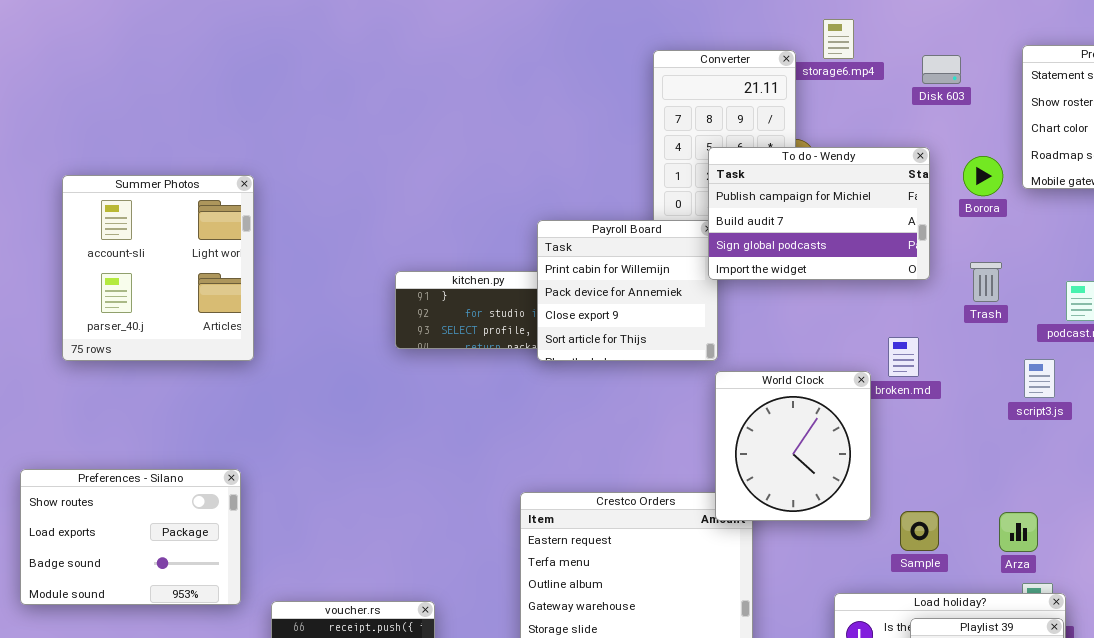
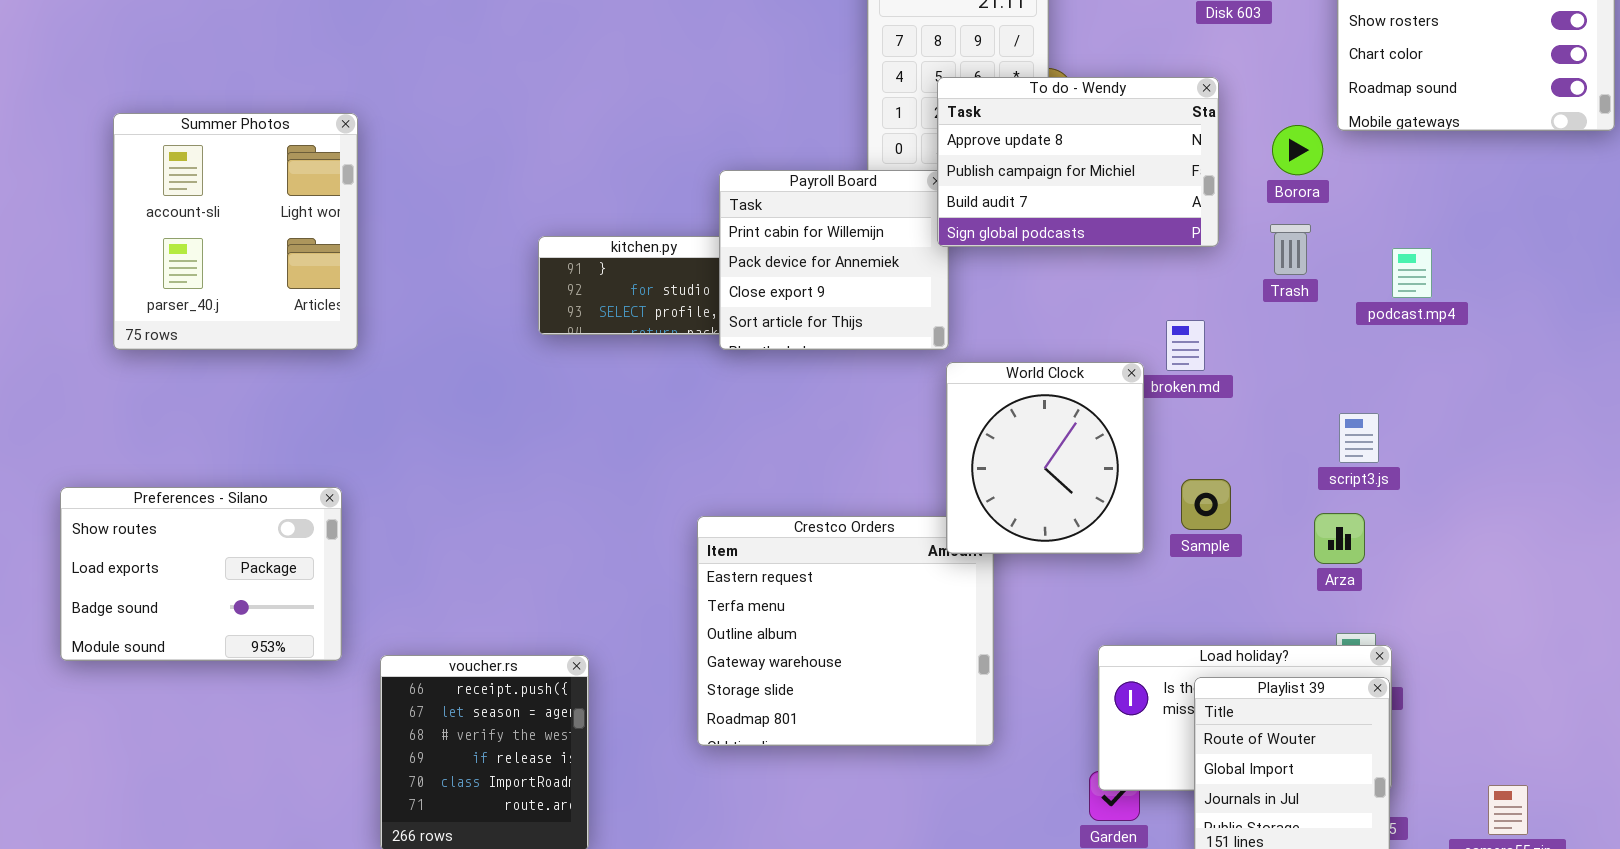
To do - Wendy: [708,147,930,280] -> [937,77,1219,247], scrolled up 1 row
Borora: [963,156,1003,196] -> [1272,125,1323,175], moved
script3.js: [1024,359,1055,398] -> [1339,413,1379,463], moved
Sample: [900,511,939,551] -> [1181,479,1231,530], moved
Arza: [999,512,1038,552] -> [1314,513,1365,564], moved

